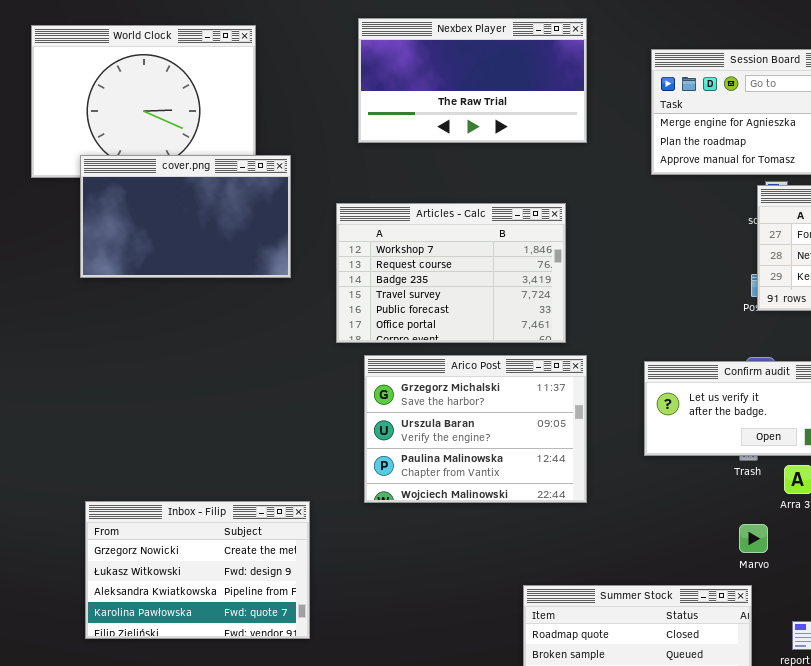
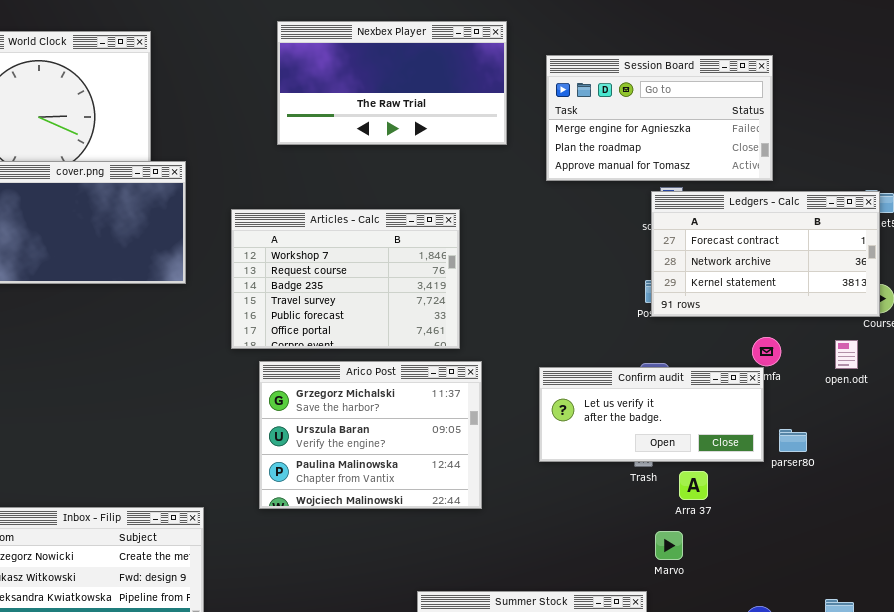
Nexbex Player: [358,18,587,143] -> [277,21,507,145], moved
Marvo: [739,524,768,553] -> [655,531,683,560], moved

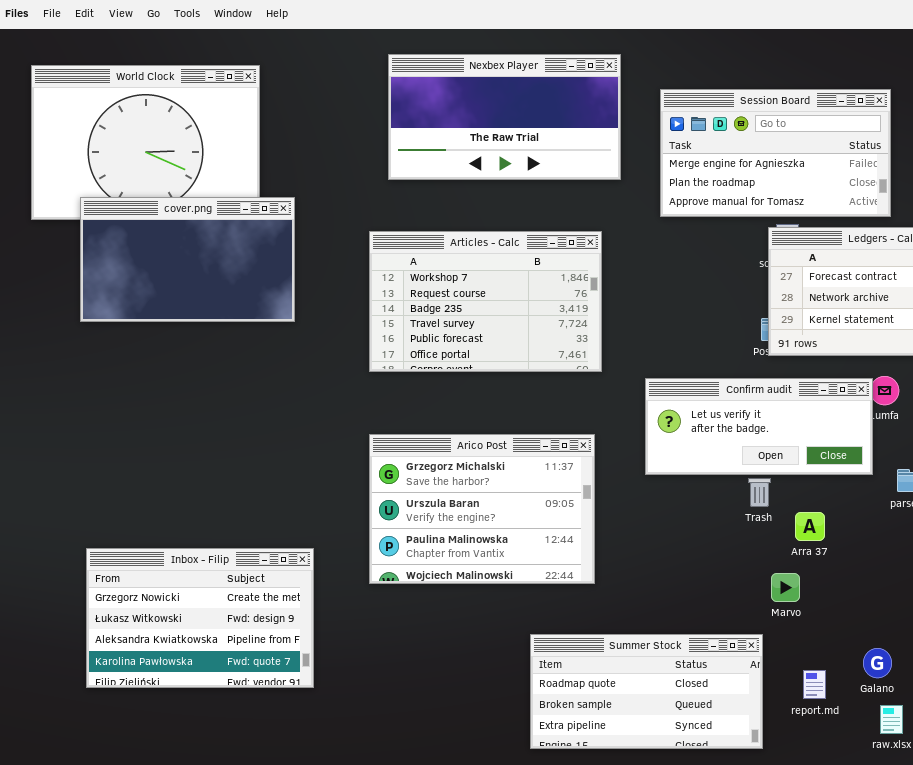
Articles - Calc: [231,209,460,349] -> [369,231,602,372], moved
Arico Post: [259,361,482,509] -> [369,434,595,584], moved
Confirm audit: [539,367,764,462] -> [645,378,873,475], moved

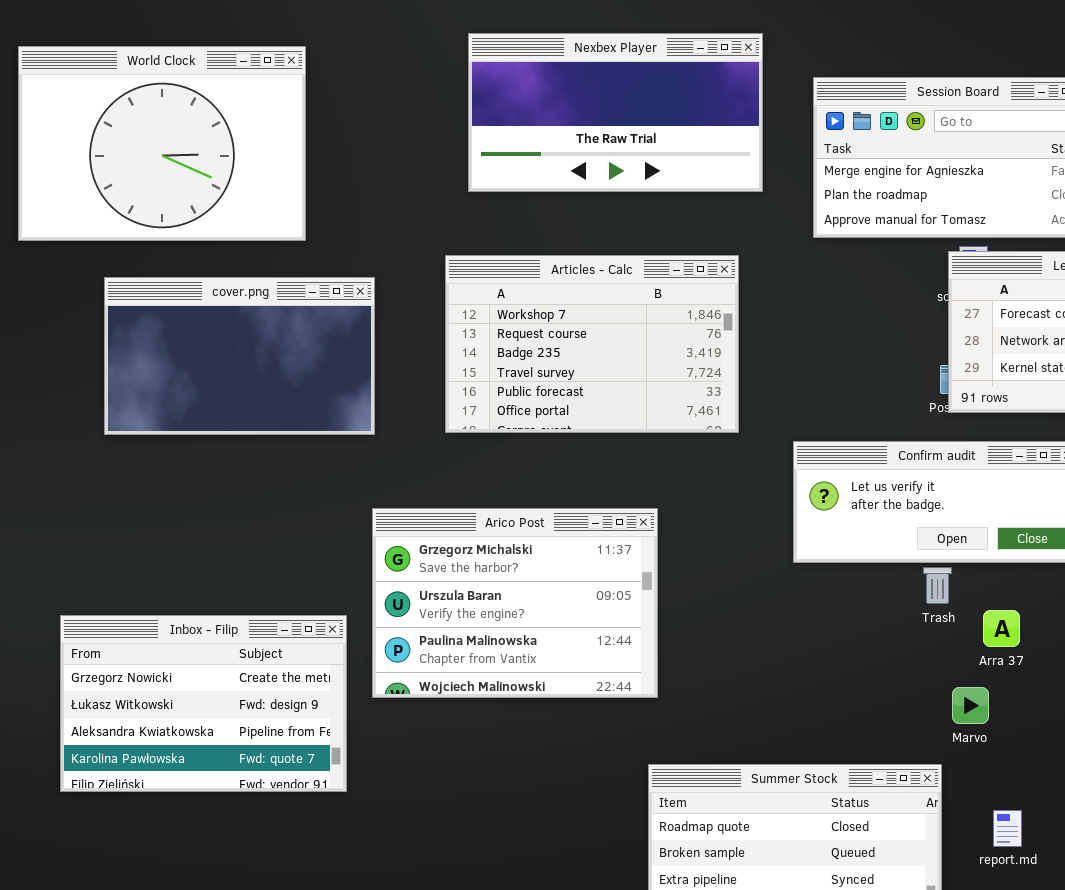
cover.png: [80,197,295,322] -> [104,277,375,435], moved
Arico Post: [369,434,595,584] -> [372,508,658,698], moved
Inbox - Filip: [86,548,314,688] -> [60,615,347,792], moved

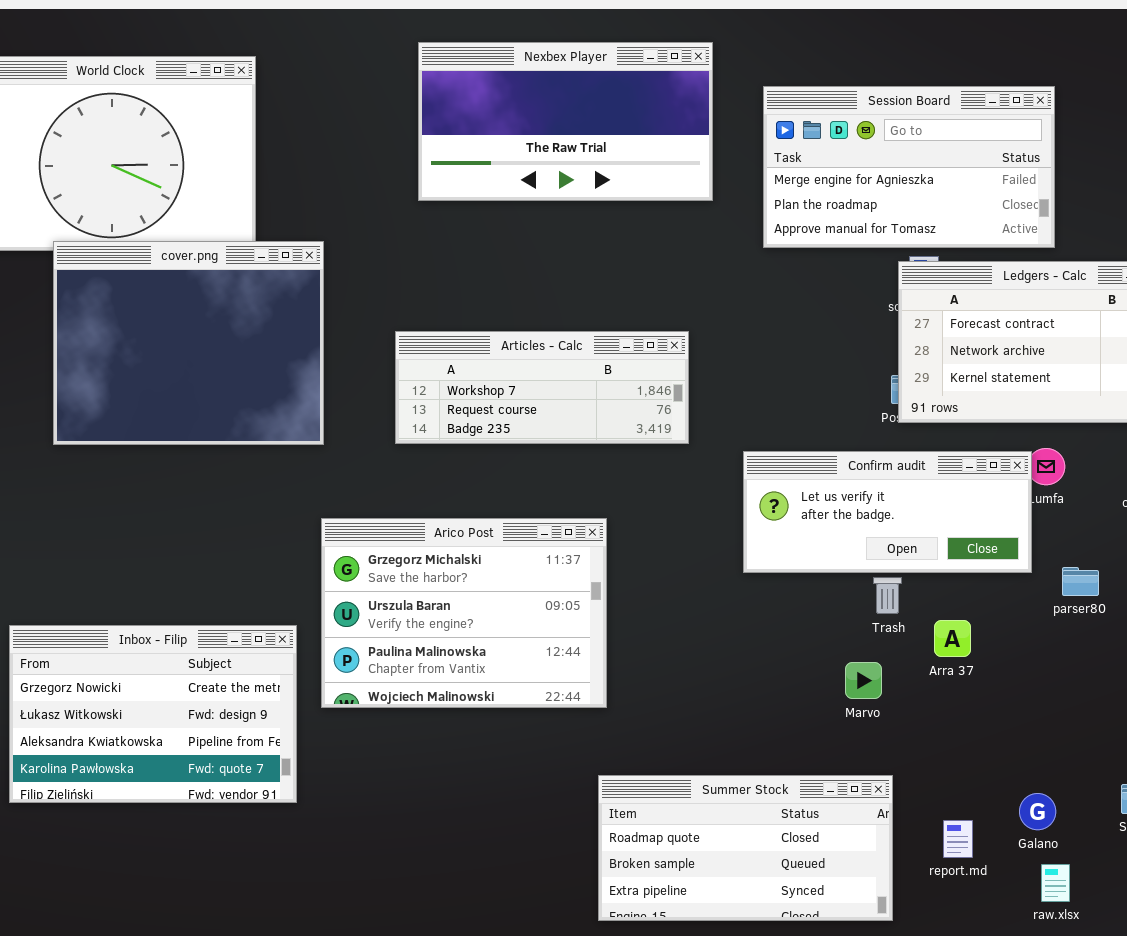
Articles - Calc: [445,255,739,433] -> [395,331,689,444], resized
cover.png: [104,277,375,435] -> [53,241,324,445], resized
Marvo: [952,687,989,724] -> [845,662,882,699], moved

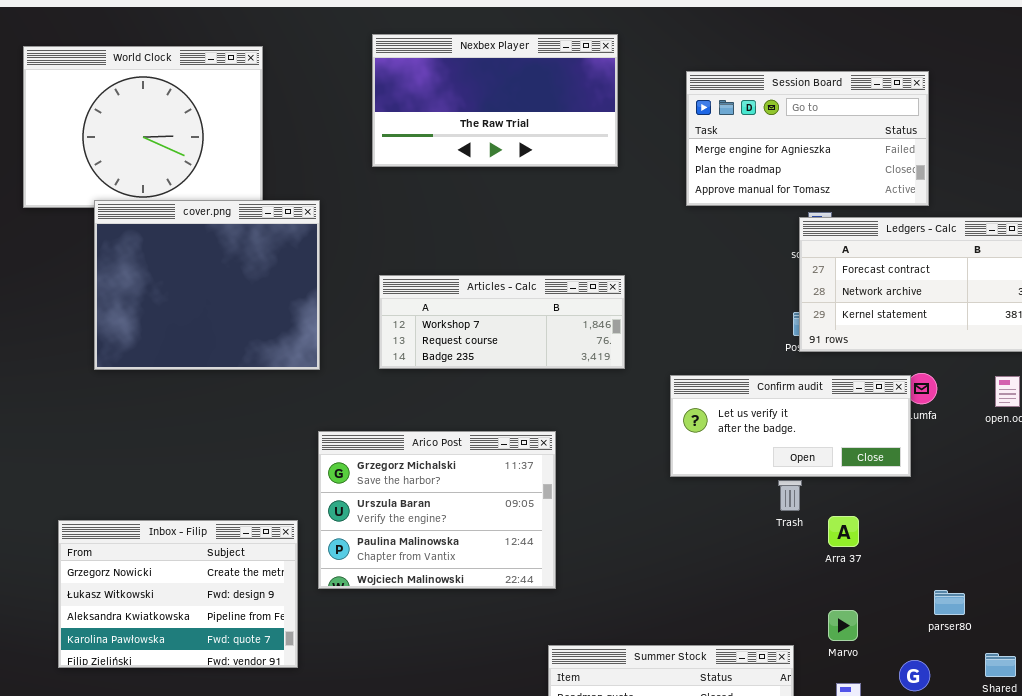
Nexbex Player: [418,42,713,201] -> [372,34,618,167], moved
parser80: [1062,567,1099,596] -> [934,590,965,615], moved
Marvo: [845,662,882,699] -> [828,610,858,641], moved

